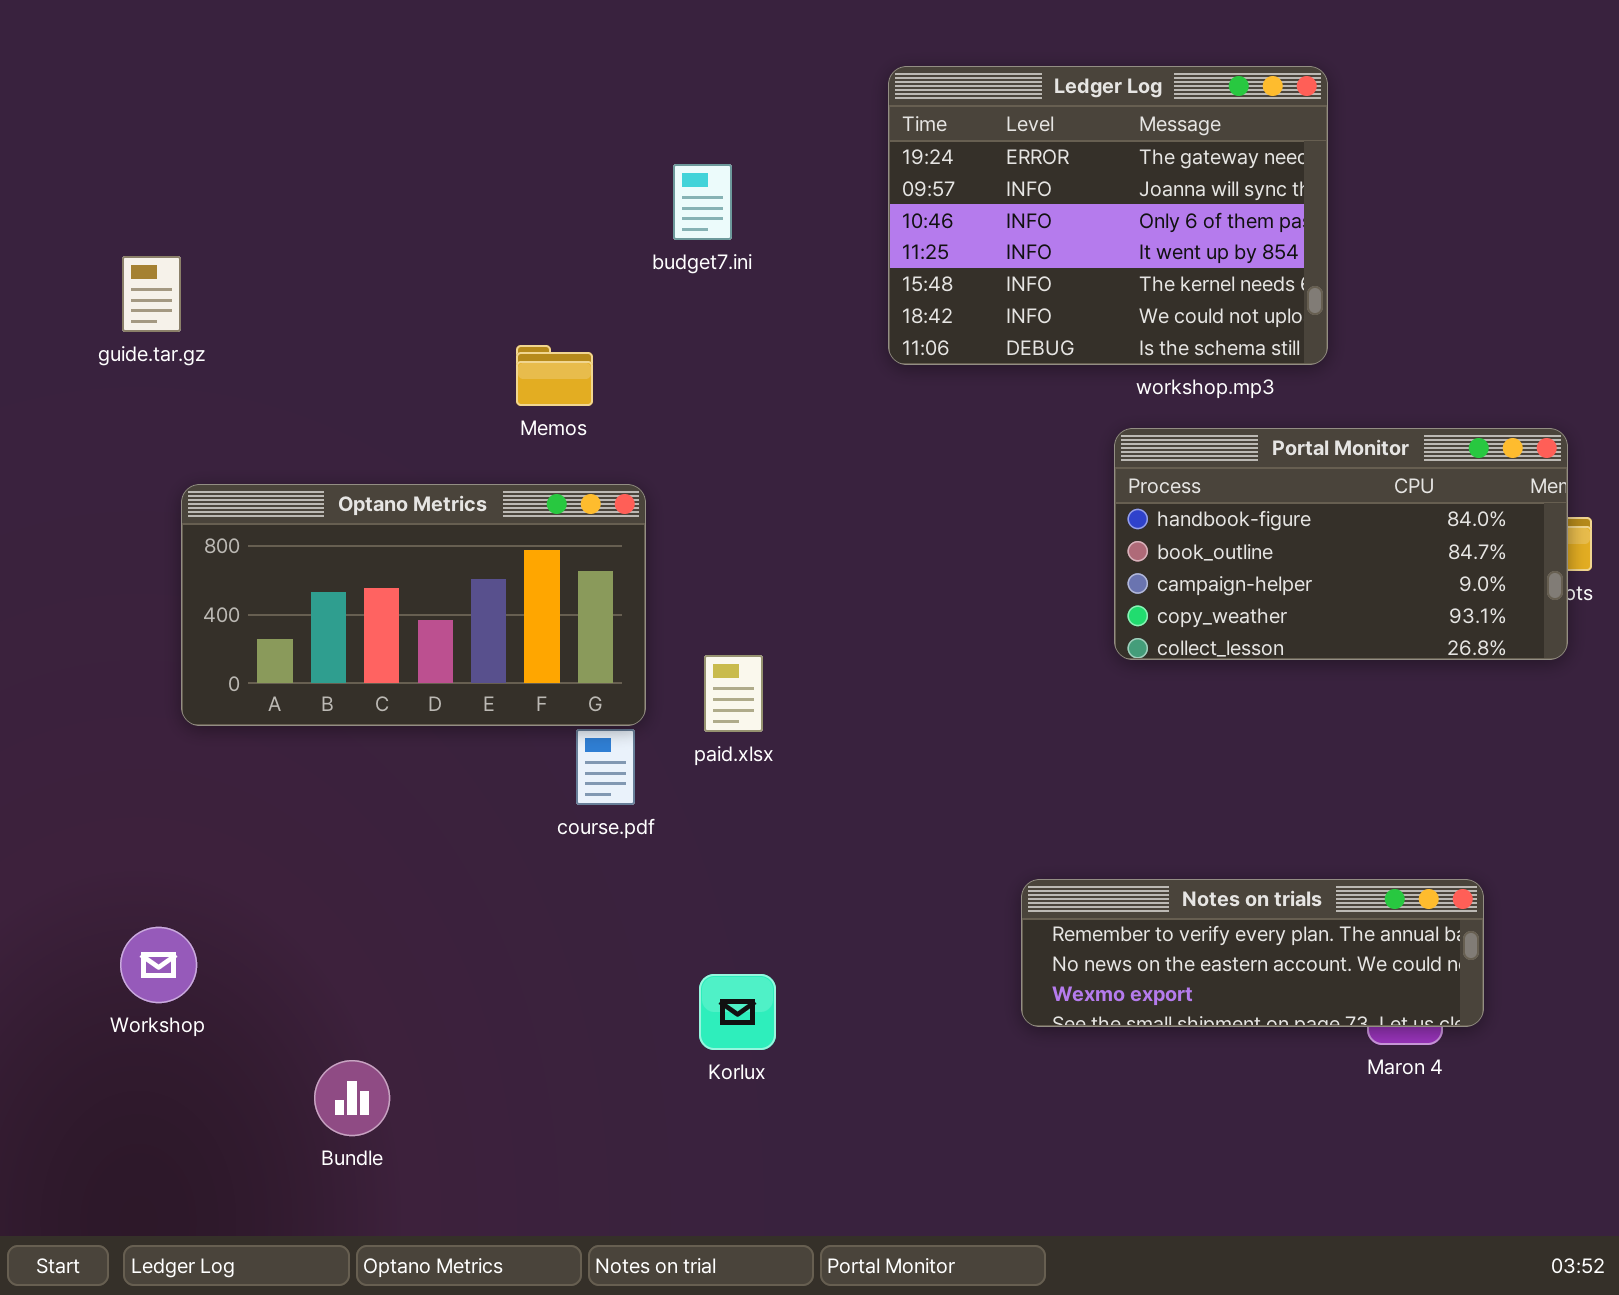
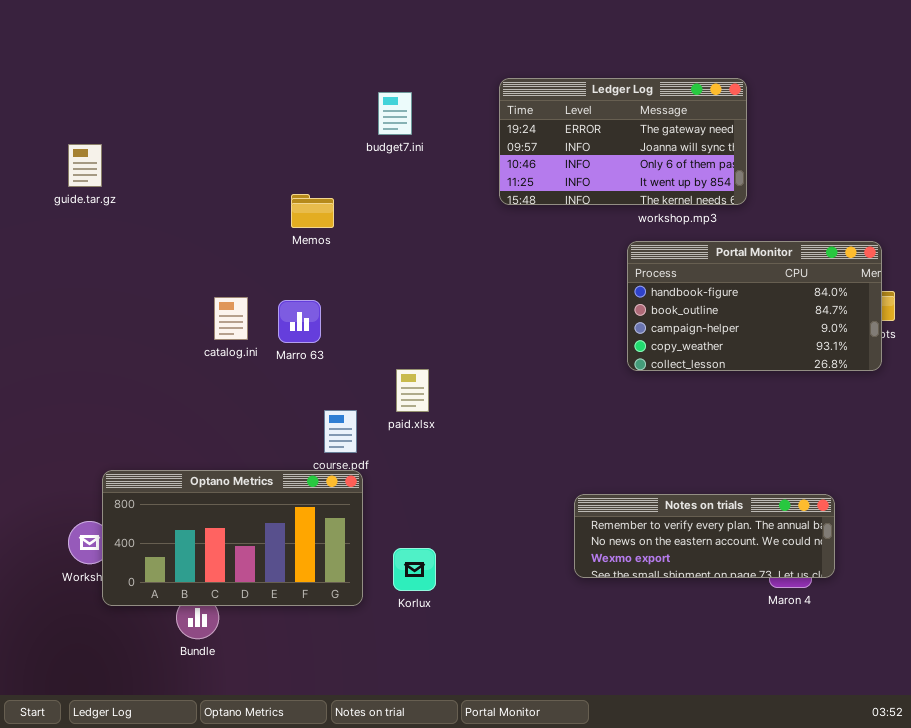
Ledger Log: [888,66,1328,365] -> [499,78,747,205], resized
Optano Metrics: [181,484,646,726] -> [102,470,363,606], moved

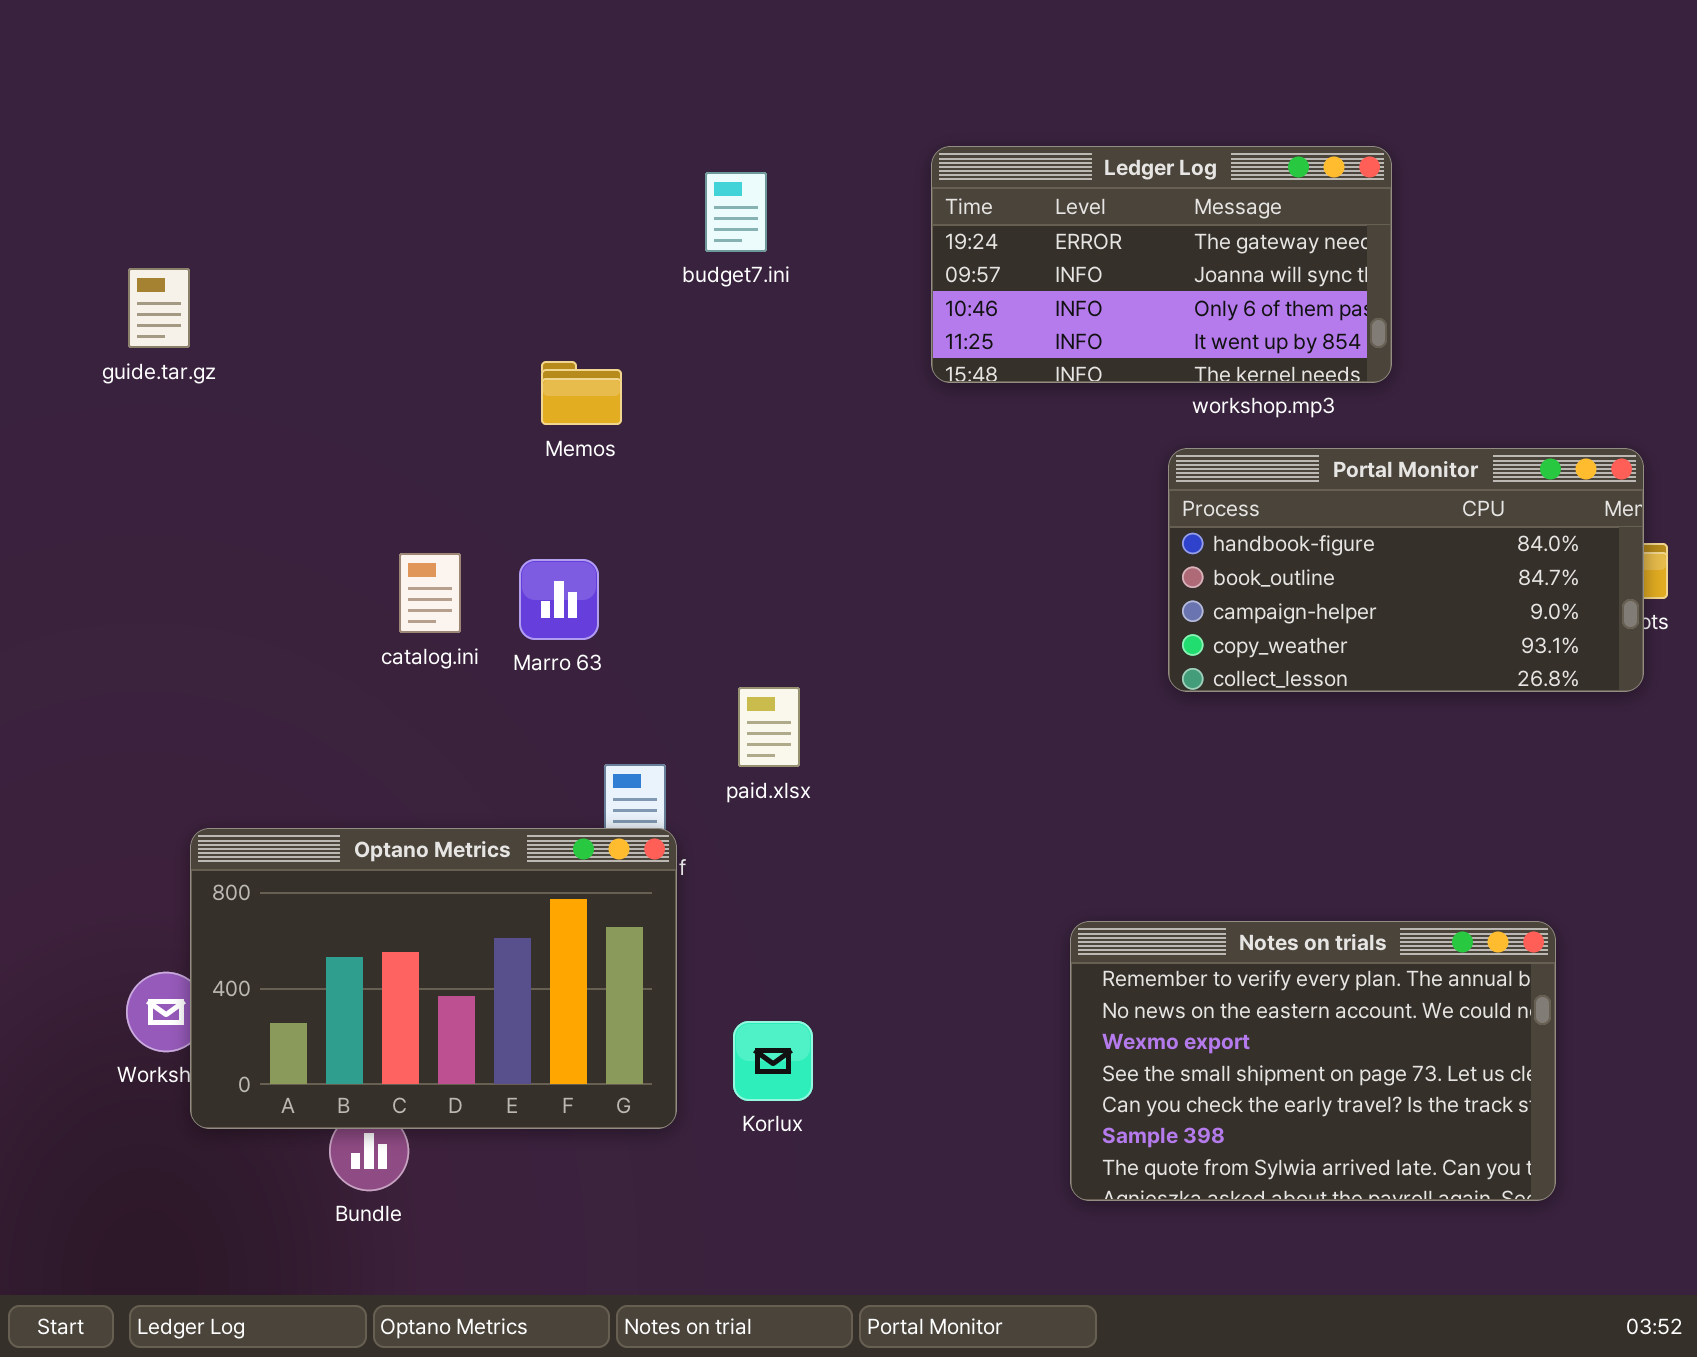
Optano Metrics: [102,470,363,606] -> [190,828,677,1129], resized
Notes on trials: [574,494,835,578] -> [1070,921,1556,1201], resized

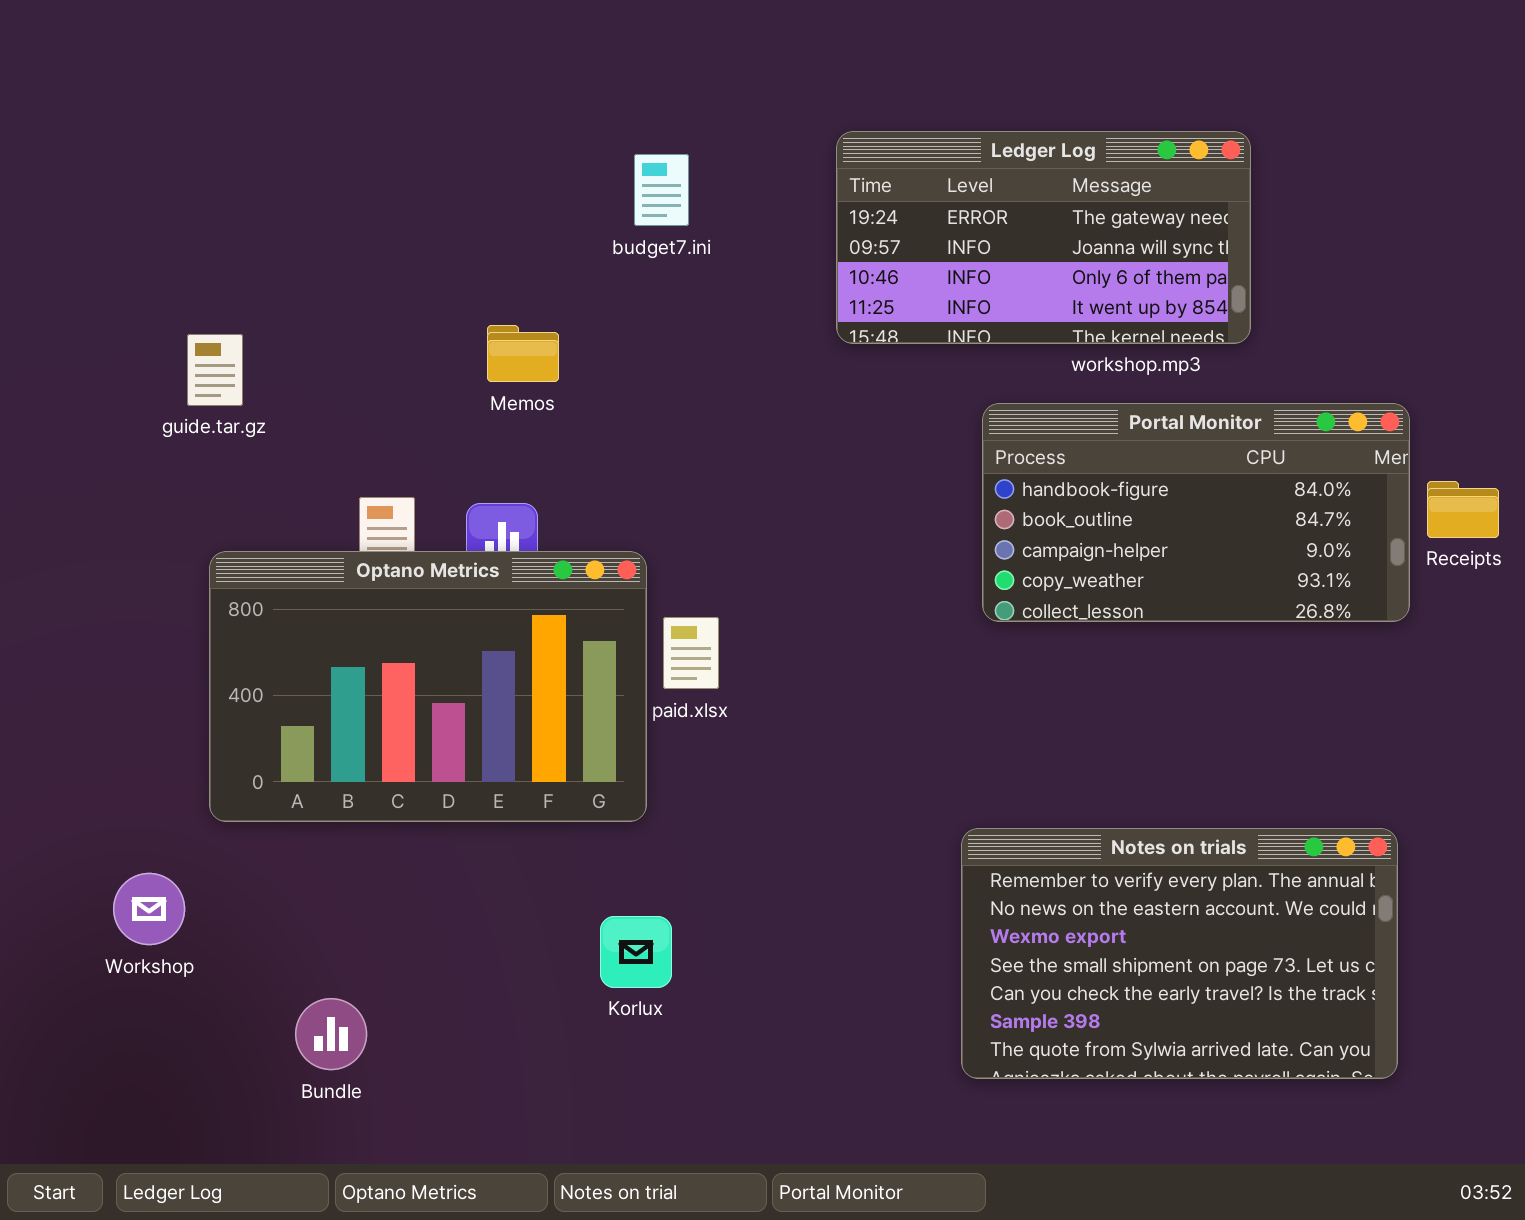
guide.tar.gz: [128,268,190,348] -> [187,334,243,406], moved
Portal Monitor: [1168,448,1644,692] -> [982,403,1410,622], moved
Optano Metrics: [190,828,677,1129] -> [209,551,647,822], moved
Korlux: [733,1021,813,1101] -> [600,916,672,988], moved

